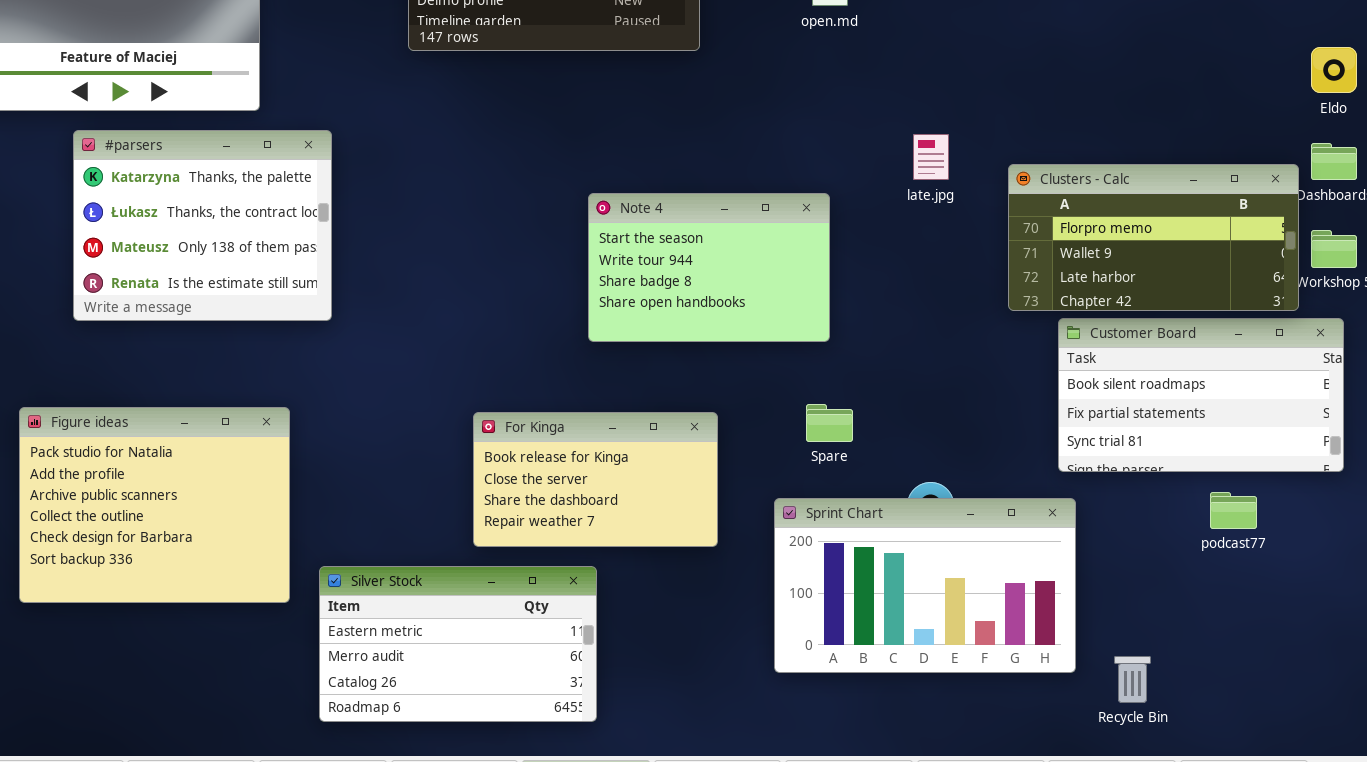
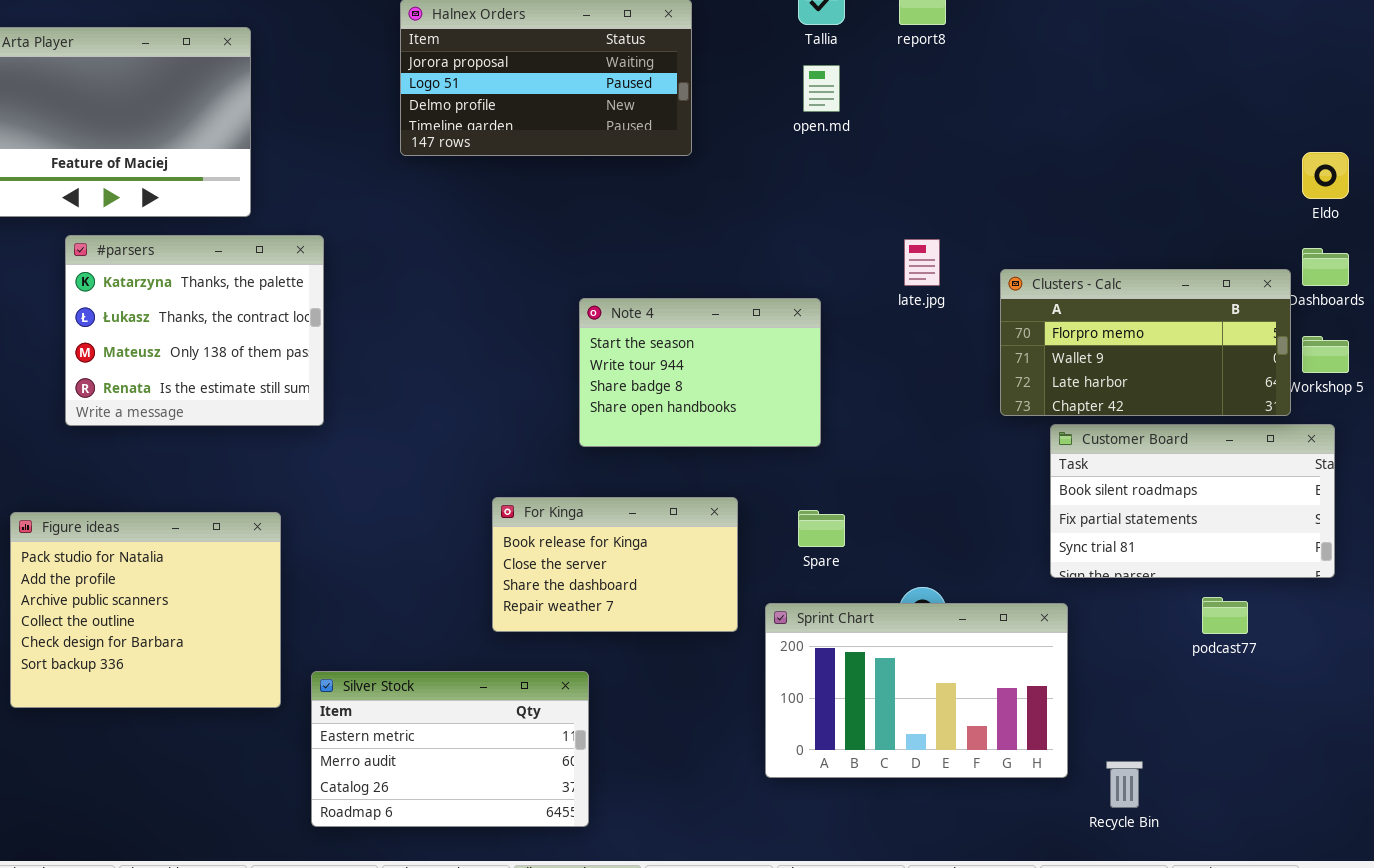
For Kinga: [473,412,718,547] -> [492,497,738,632], moved

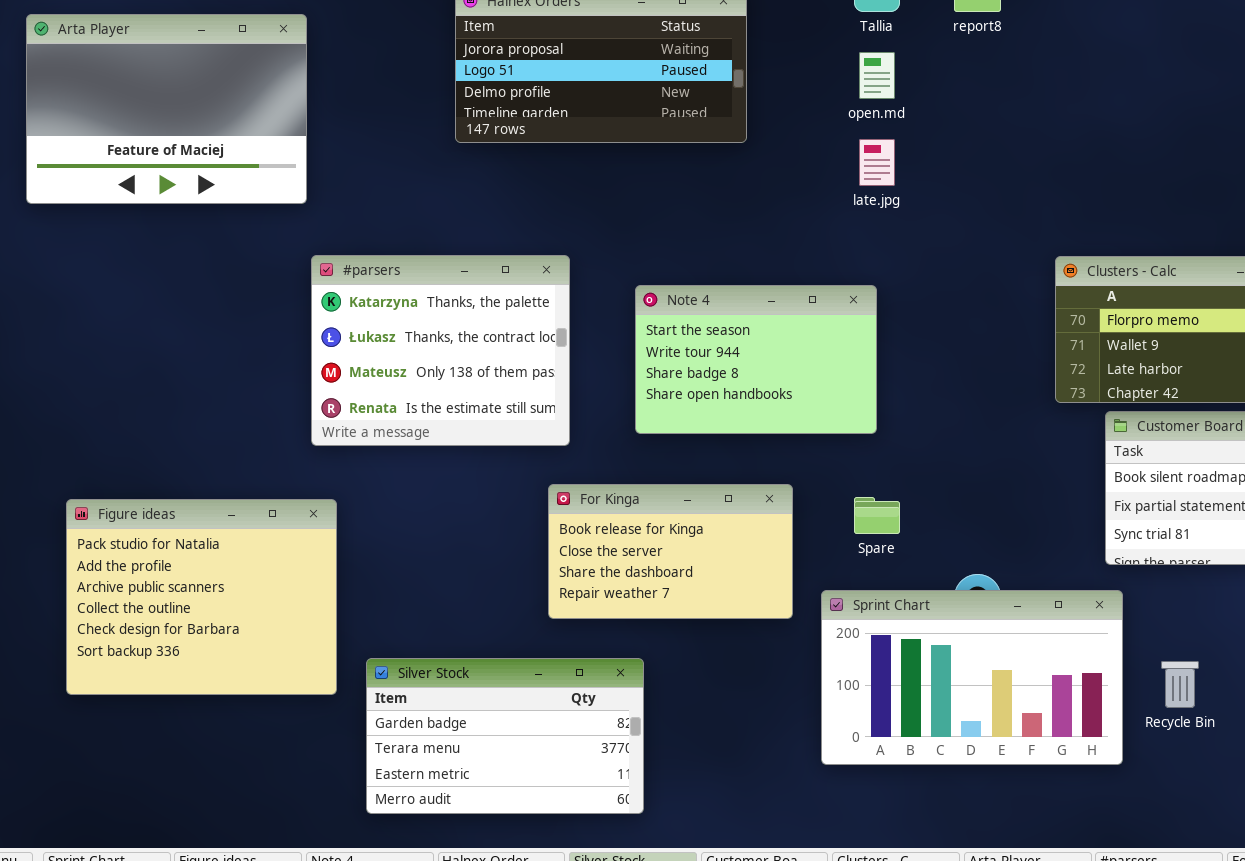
#parsers: [65,235,324,426] -> [311,255,570,446], moved
late.jpg: [904,239,940,286] -> [859,139,895,186], moved
Silver Stock: [311,671,589,827] -> [366,658,644,814], scrolled up 2 rows
Recycle Bin: [1106,761,1143,808] -> [1161,661,1199,708], moved

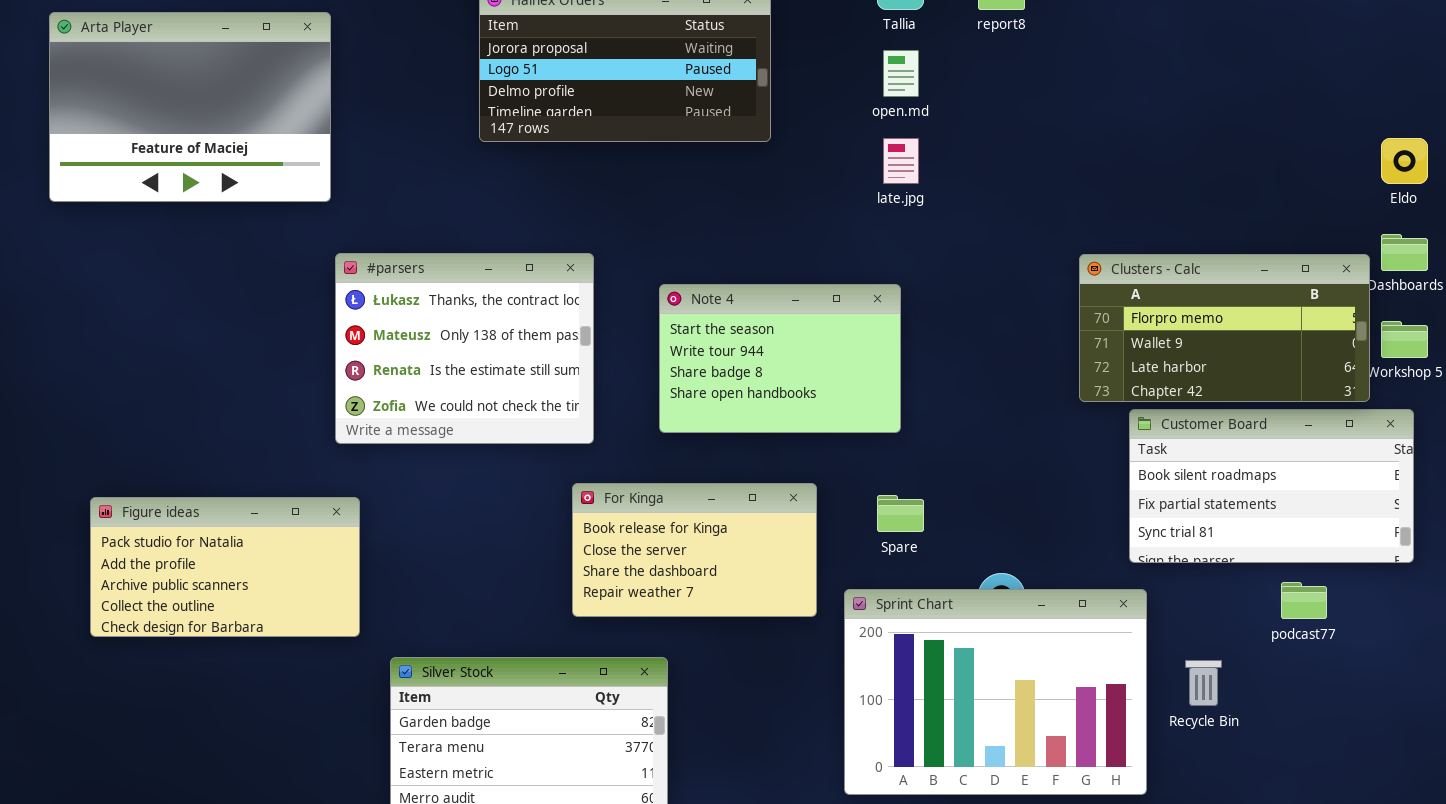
#parsers: [311,255,570,446] -> [335,253,594,444], scrolled down 1 row
Figure ideas: [66,499,337,695] -> [90,497,360,637], resized
Sprint Chart: [821,590,1123,765] -> [844,589,1147,795], resized

